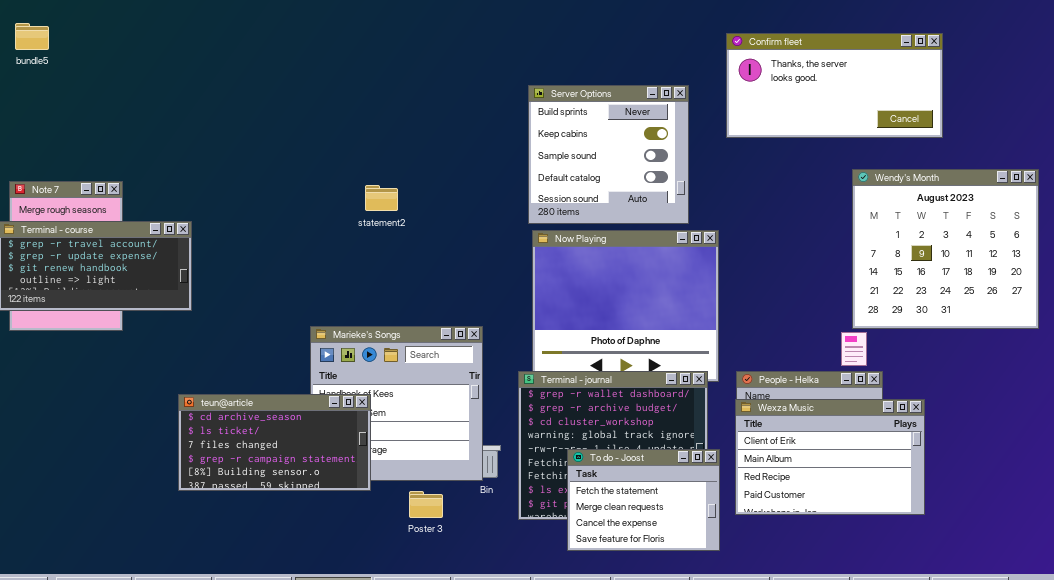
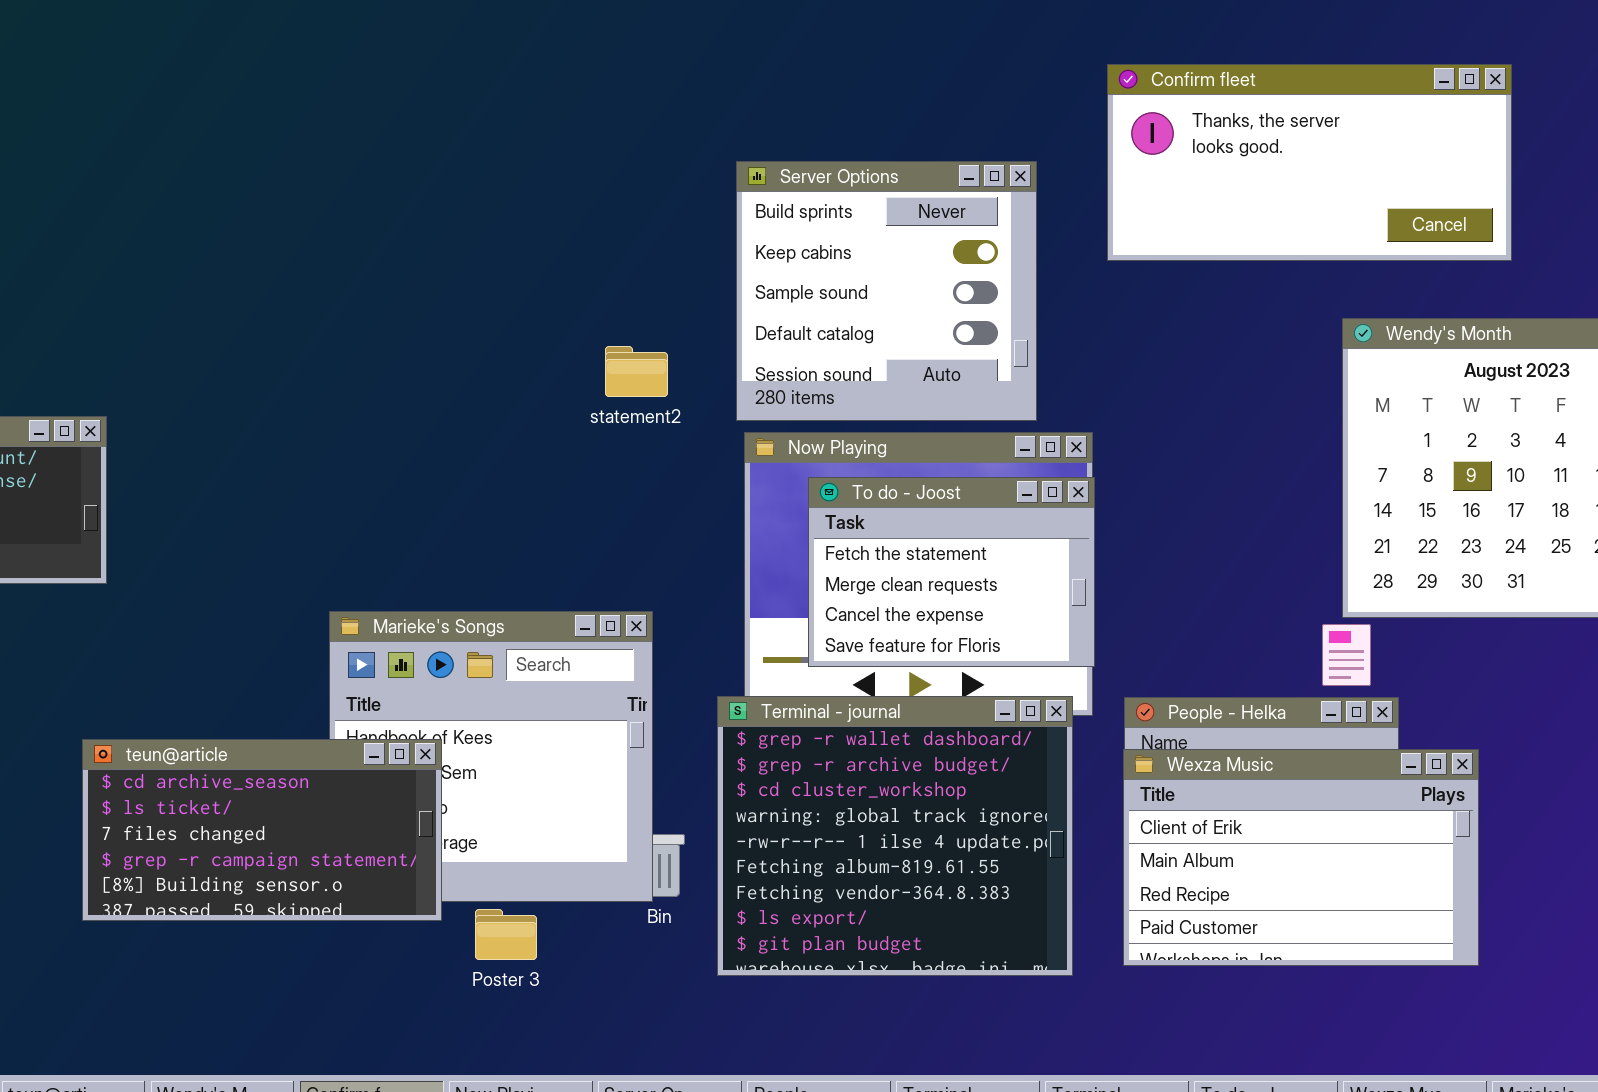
statement2: [365,185,398,211] -> [605,346,668,397], moved
To do - Joost: [567,449,720,551] -> [808,477,1095,667], moved
Poster 3: [409,491,443,518] -> [475,909,537,960], moved

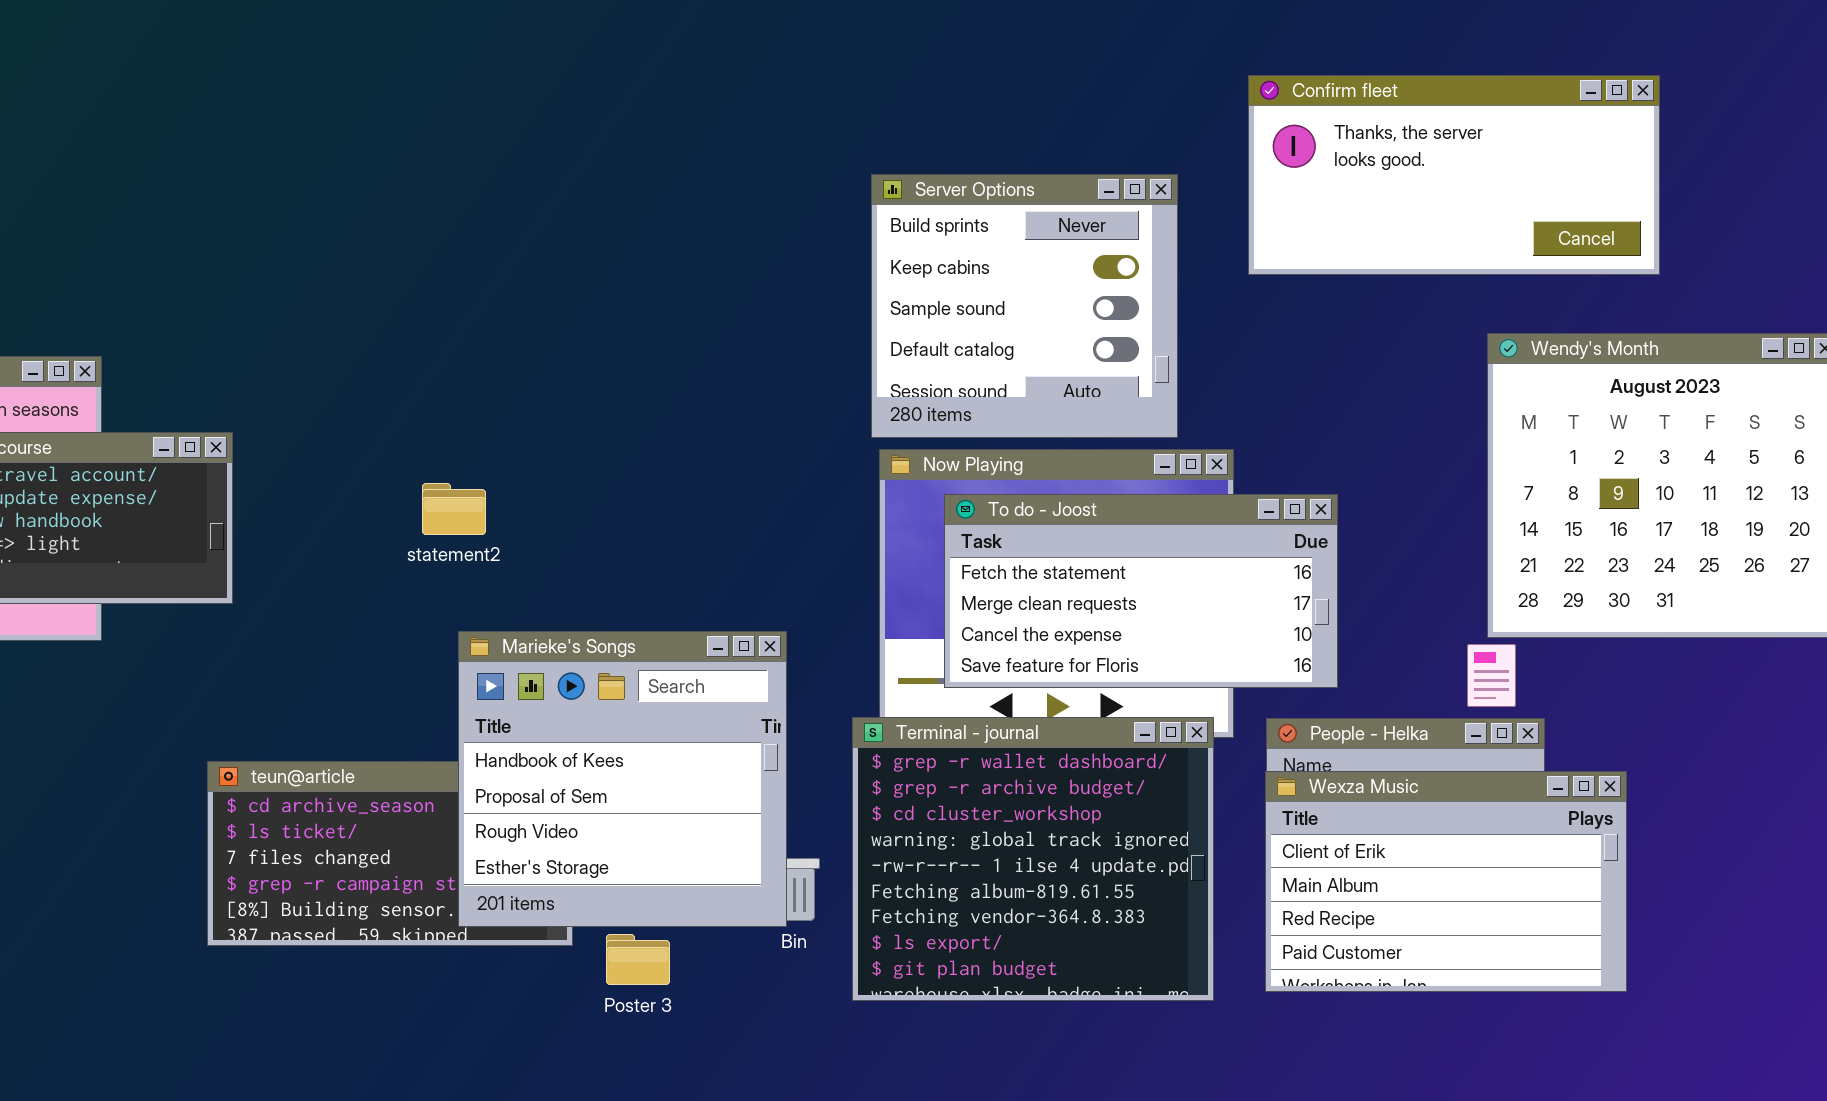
statement2: [605,346,668,397] -> [422,483,486,535], moved
To do - Joost: [808,477,1095,667] -> [944,494,1338,688], resized
Marieke's Songs: [329,611,653,902] -> [458,631,787,927], raised

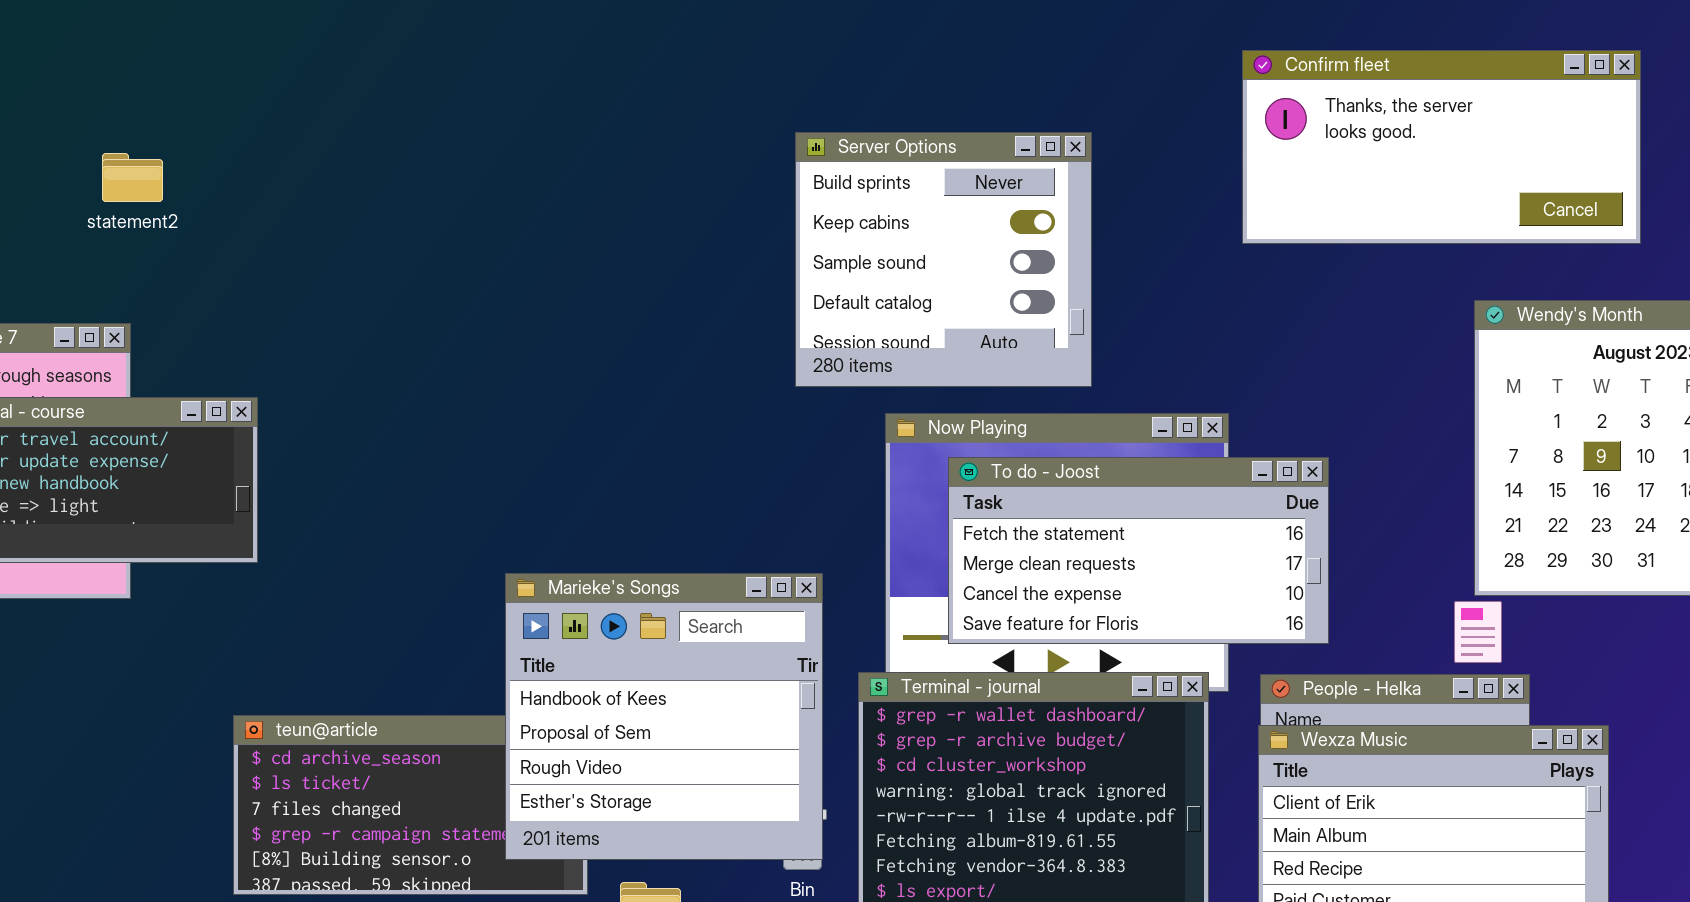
Server Options: [871,174,1178,438] -> [795,132,1092,387], moved
statement2: [422,483,486,535] -> [102,153,163,202], moved
Marieke's Songs: [458,631,787,927] -> [505,573,823,860], moved

